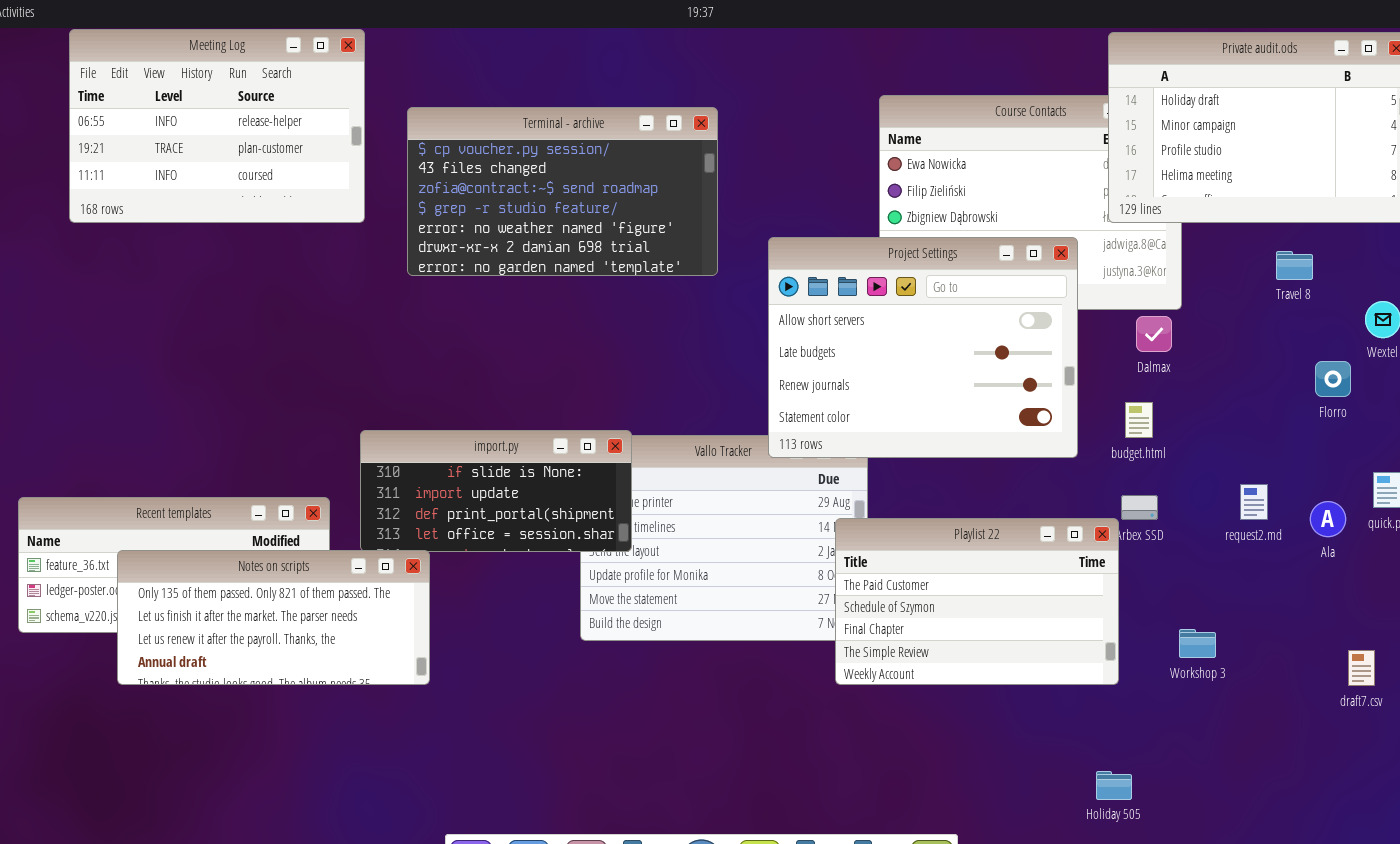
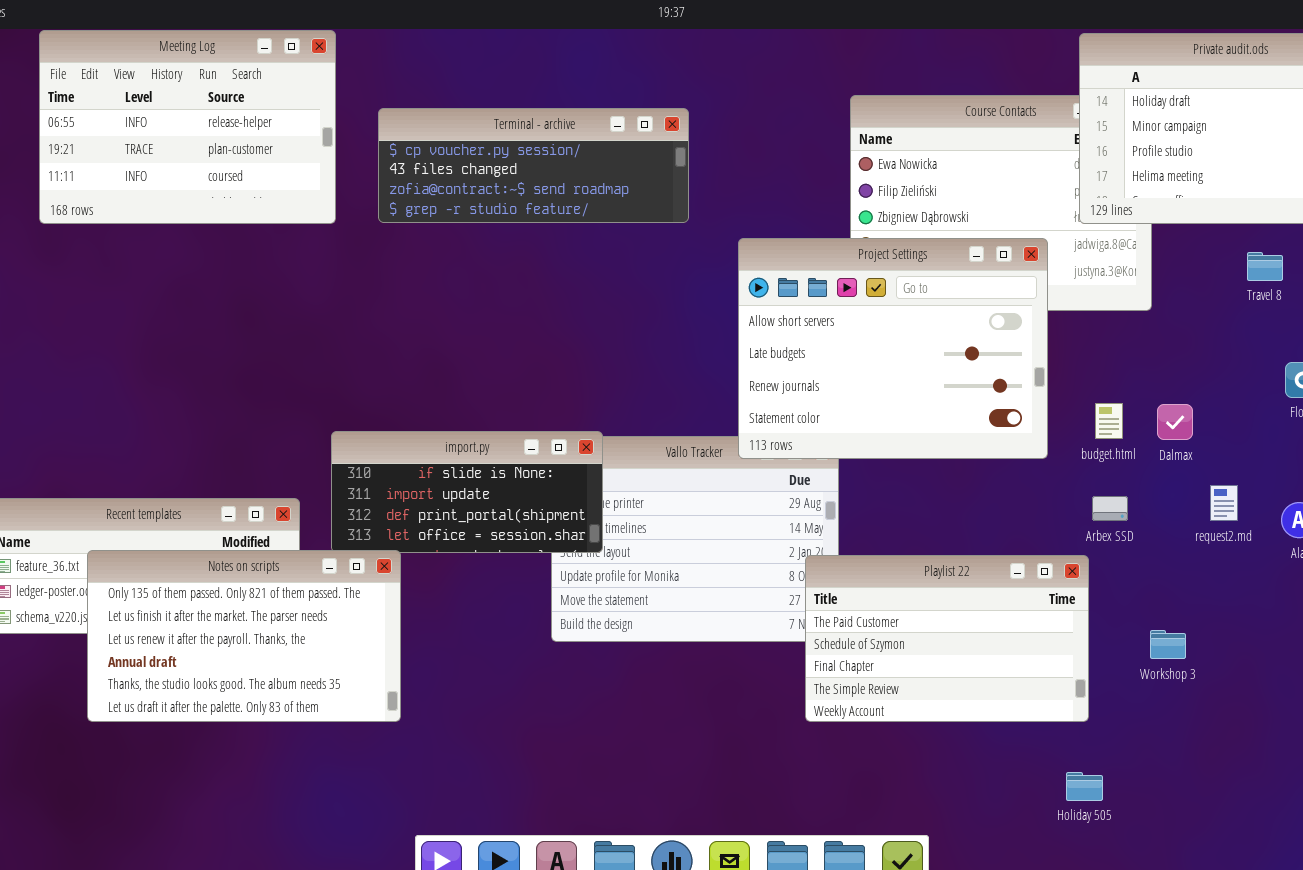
Terminal - archive: [407,107,718,276] -> [378,108,689,223], resized
Dalmax: [1136,316,1172,352] -> [1157,404,1193,440], moved
Playlist 22: [835,518,1119,685] -> [805,555,1089,722], moved
Notes on scripts: [117,550,430,685] -> [87,550,401,722], resized

